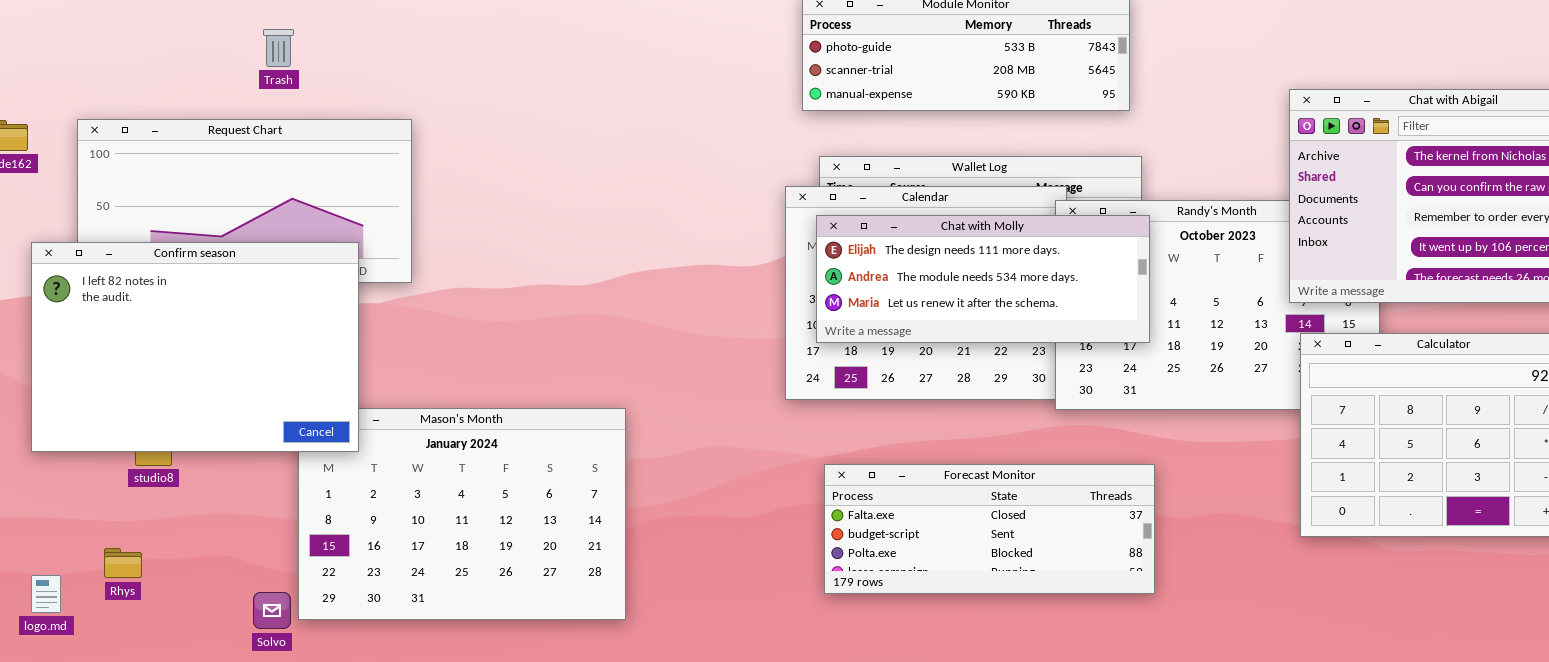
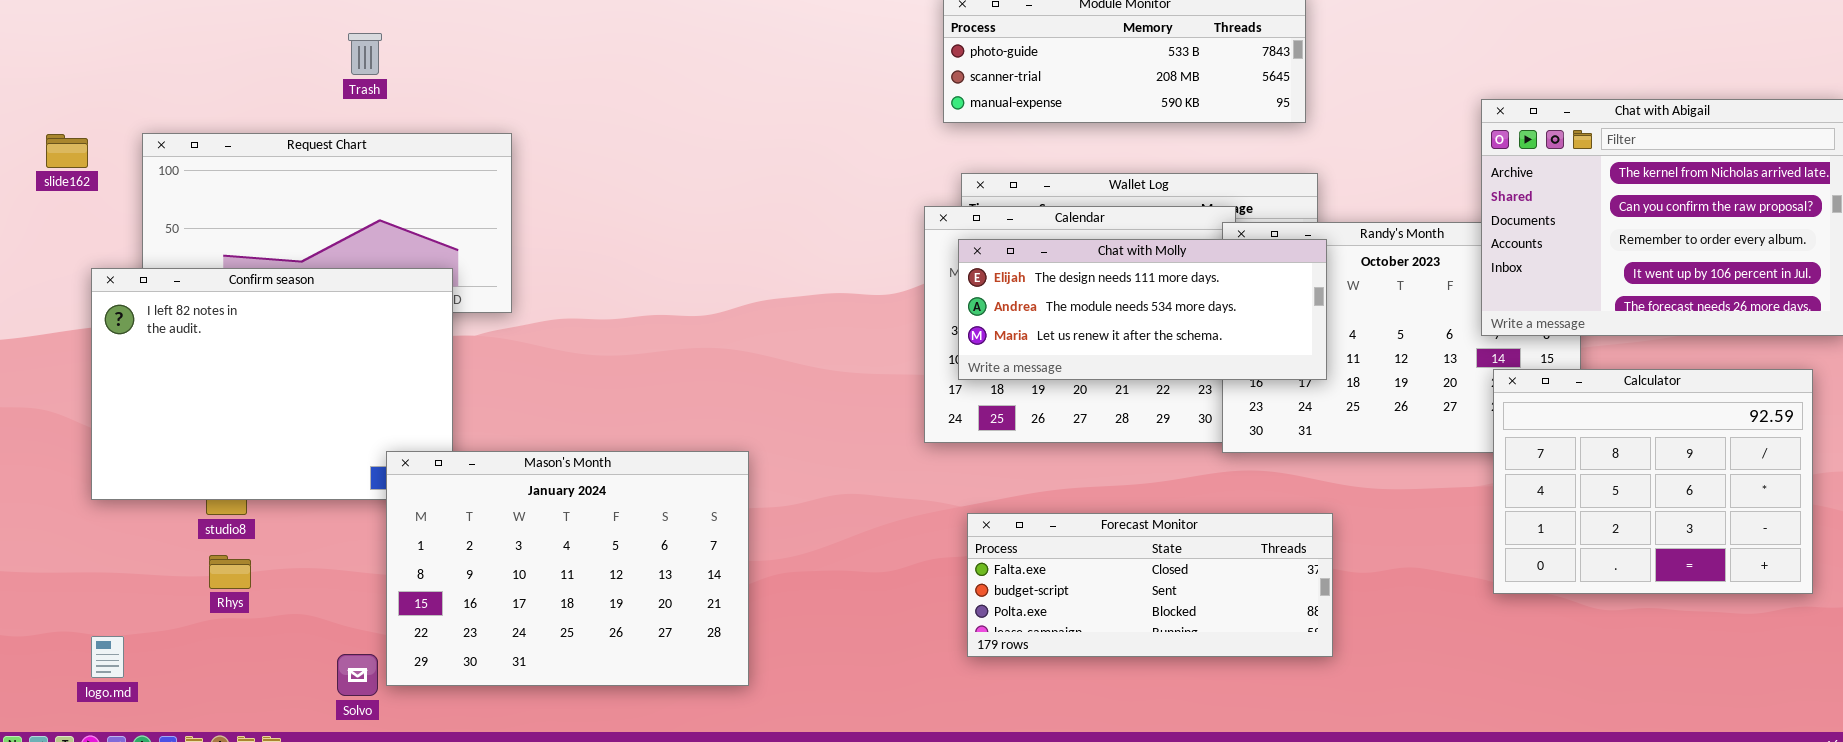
Mason's Month: [298,408,626,620] -> [386,451,749,686], raised
Rhys: [104,548,142,578] -> [209,555,251,589], moved

